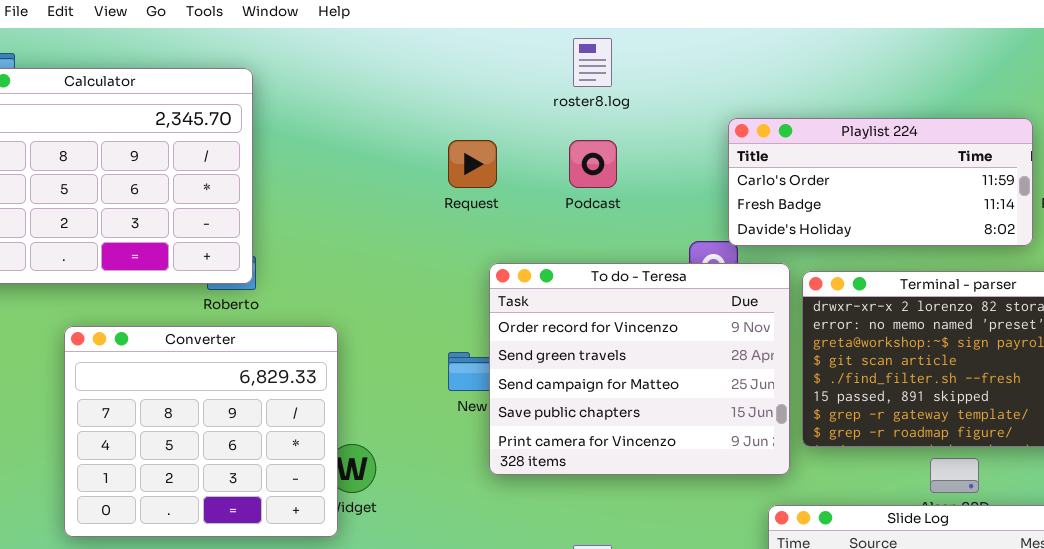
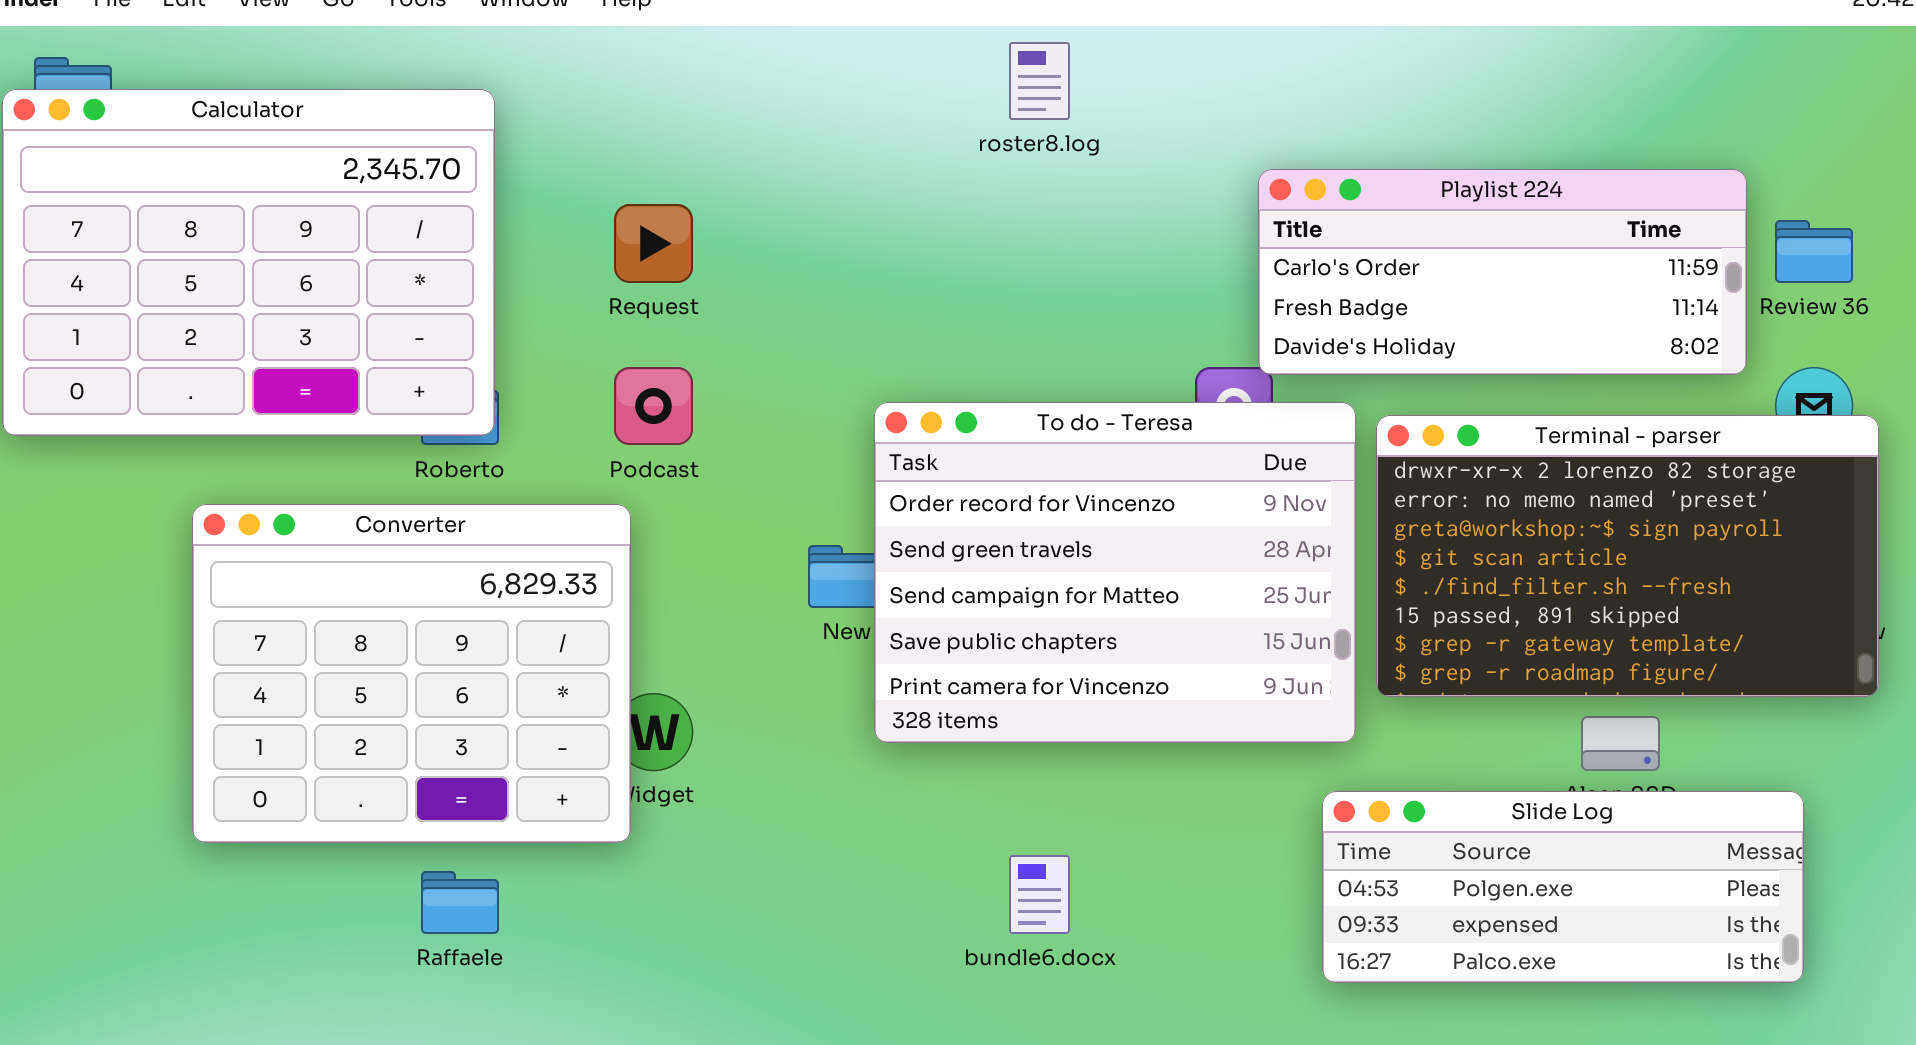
Request: [448,140,497,188] -> [614,204,693,283], moved
Podcast: [569,140,617,188] -> [614,367,693,445], moved

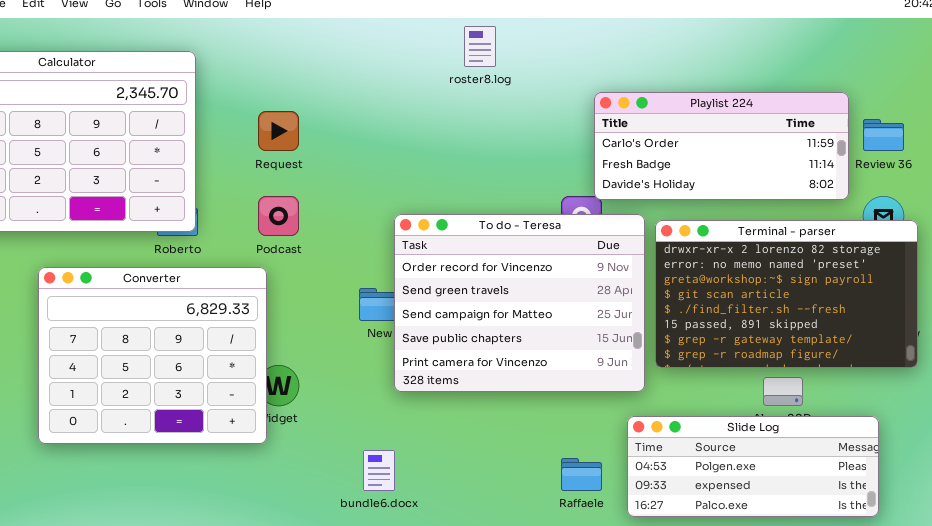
bundle6.docx: [1009,855,1070,934] -> [363,450,395,491], moved
Raffaele: [421,871,499,934] -> [561,458,602,491], moved

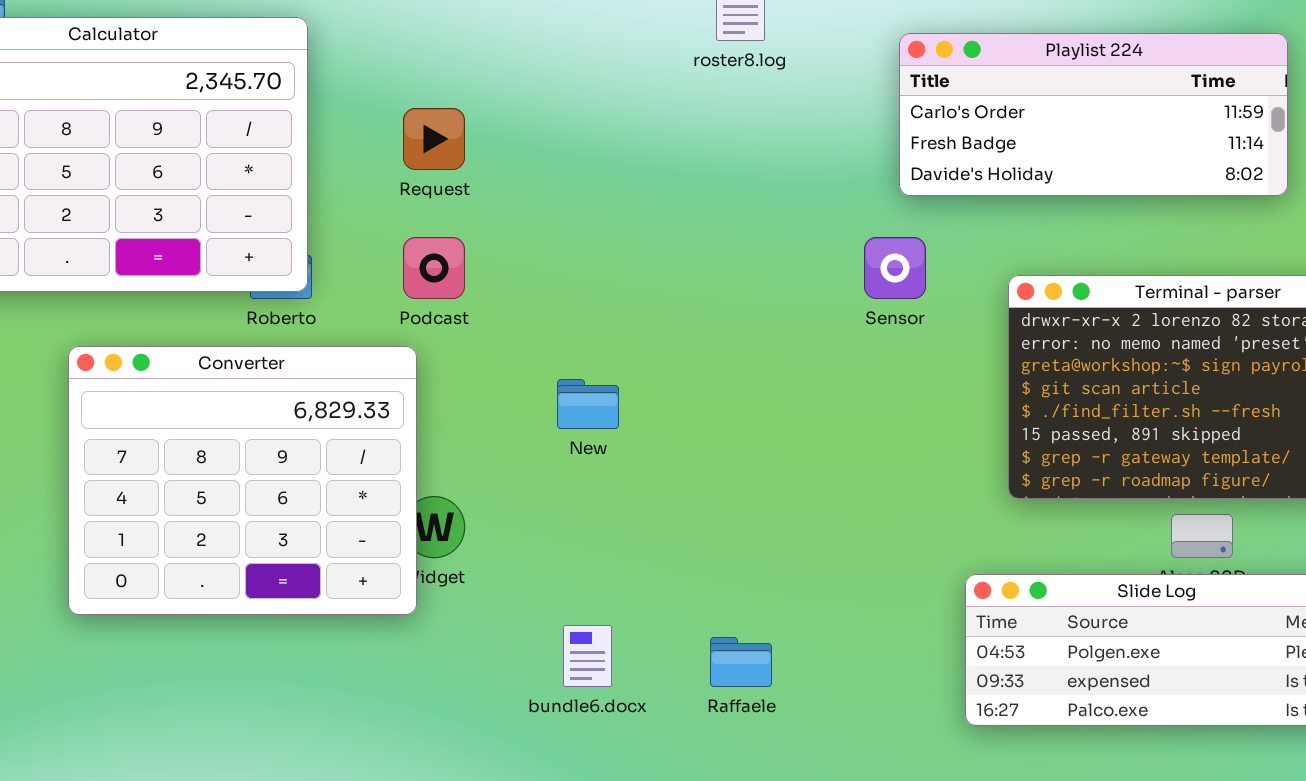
Playlist 224: [594,92,849,200] -> [899,33,1288,196], moved
To do - Teresa: [394,214,645,392] -> none, closed
Raffaele: [561,458,602,491] -> [710,637,772,687], moved

